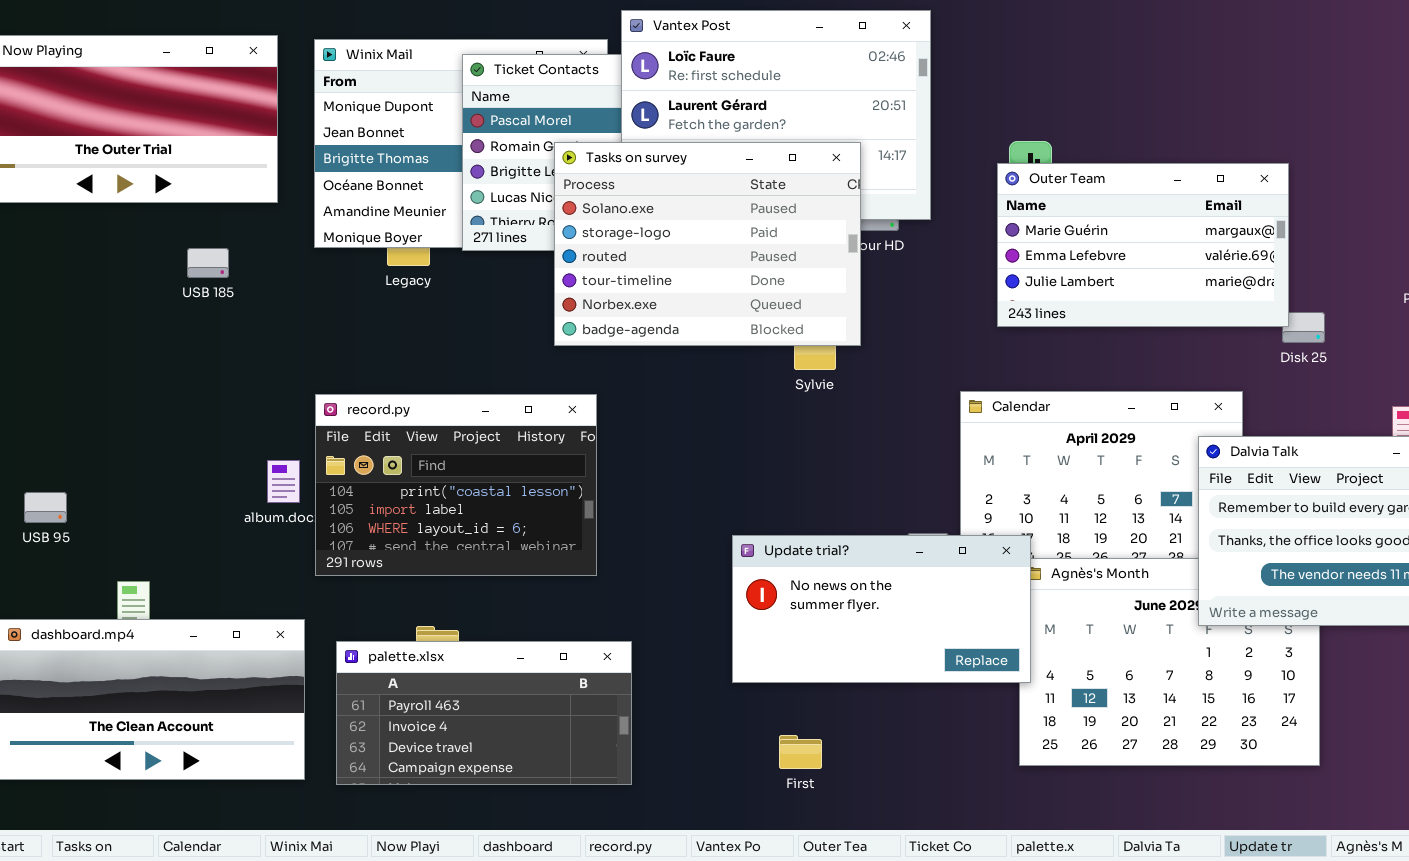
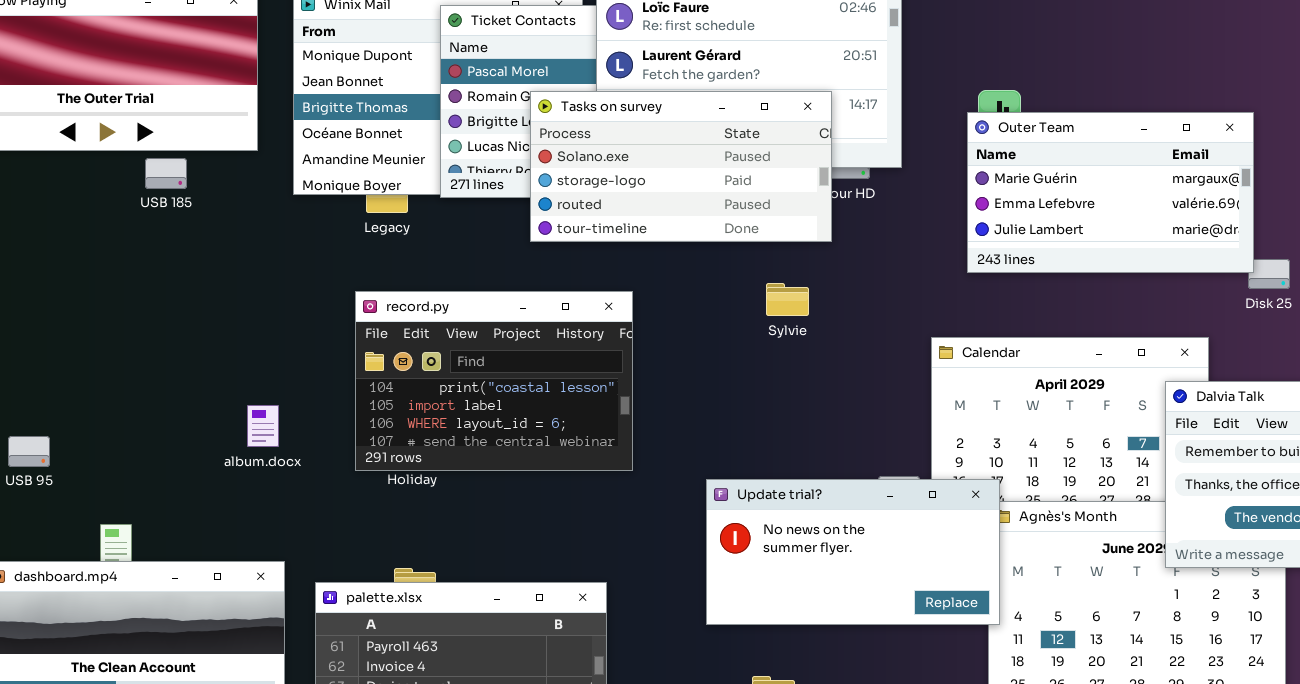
Tasks on survey: [554,142,861,346] -> [530,91,832,242], resized
USB 185: [187,248,229,278] -> [145,158,187,189], moved
record.py: [315,394,597,576] -> [355,291,633,471], moved

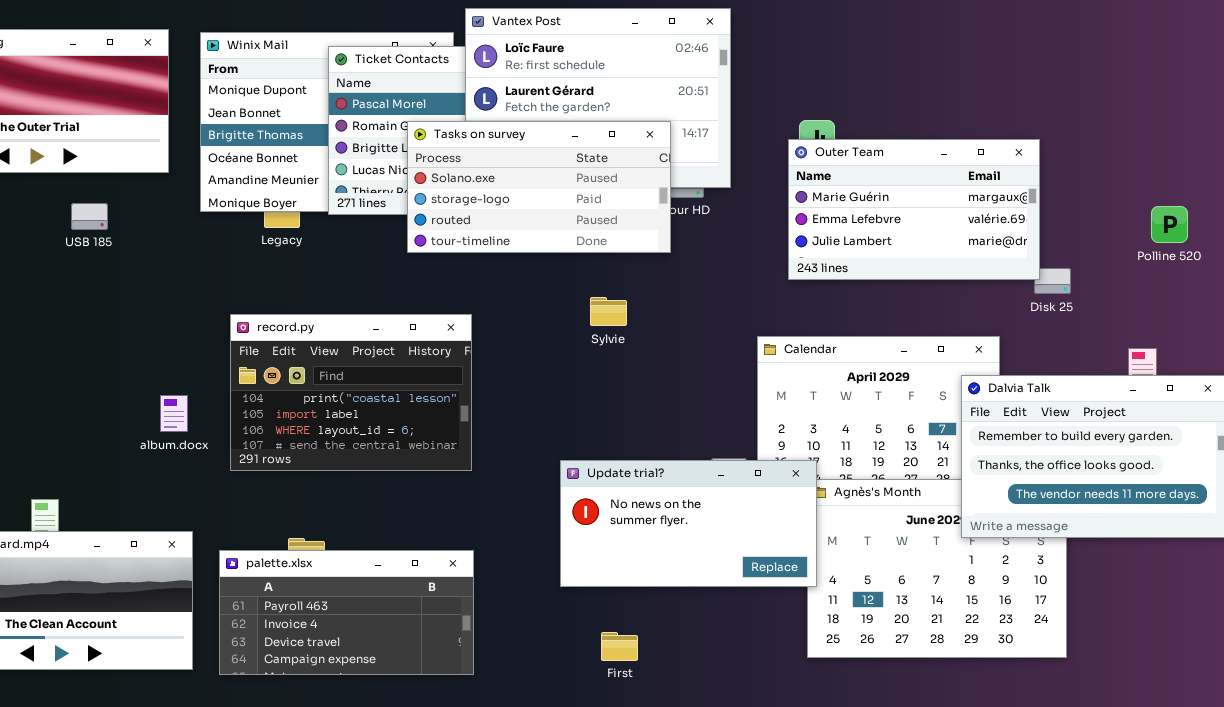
USB 185: [145,158,187,189] -> [71,203,108,230], moved
Sylvie: [766,283,809,316] -> [590,297,627,326], moved
record.py: [355,291,633,471] -> [230,314,472,471], moved

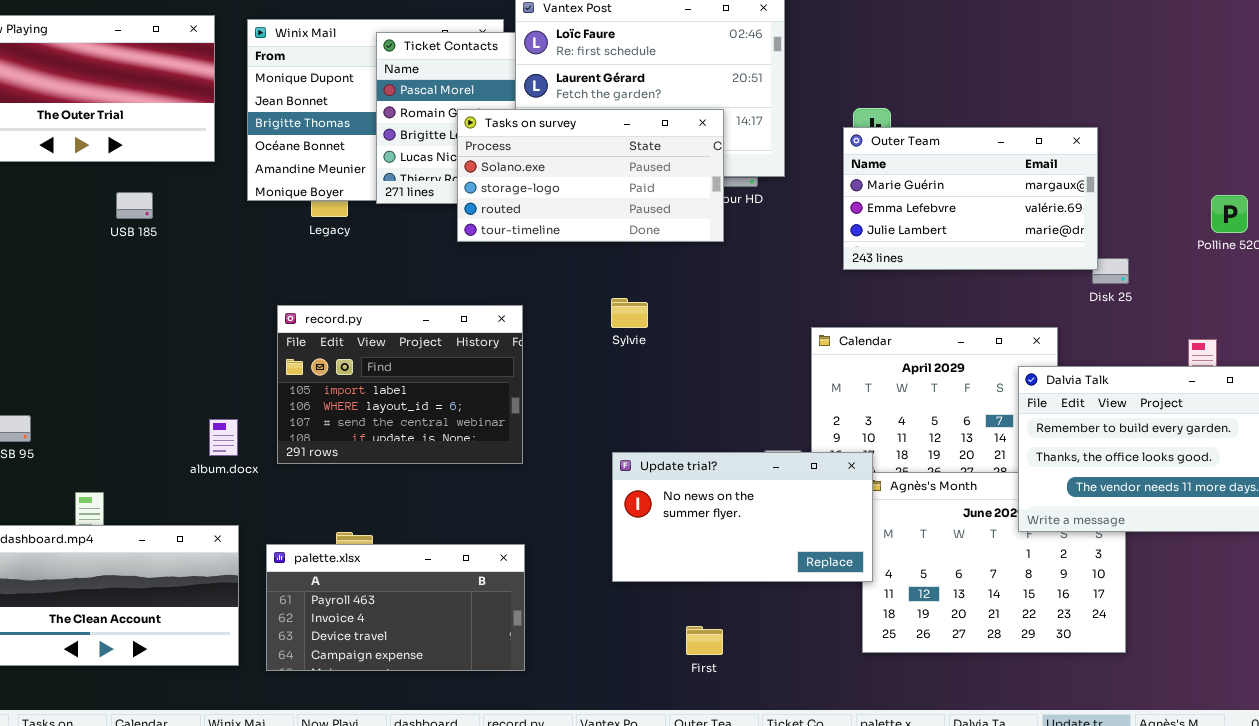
Sylvie: [590,297,627,326] -> [611,298,648,328], moved
record.py: [230,314,472,471] -> [277,305,523,464], scrolled down 1 row
album.docx: [160,395,188,432] -> [209,419,238,456], moved
First: [601,632,638,661] -> [686,626,723,655], moved

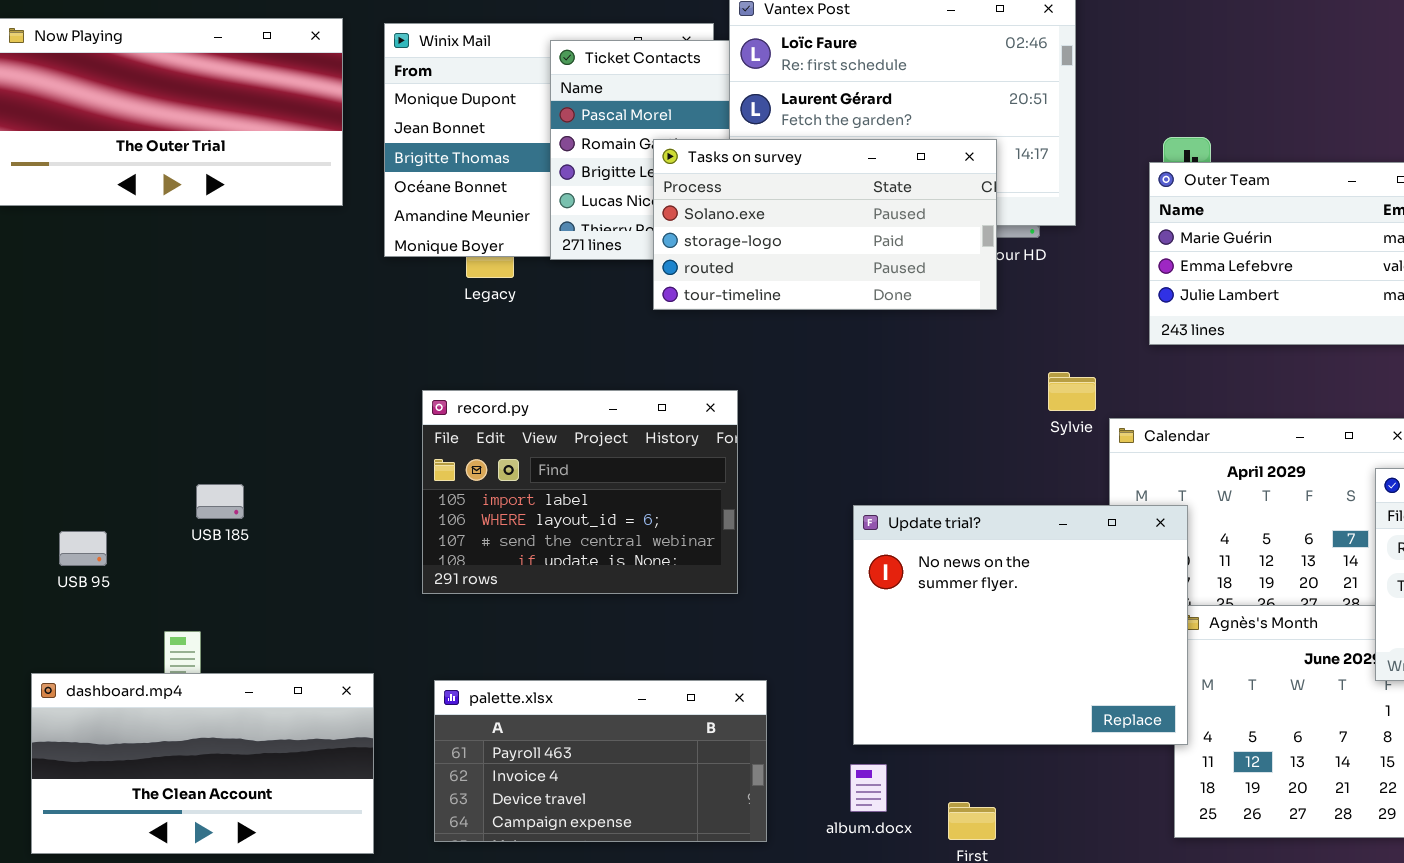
USB 185: [116,192,153,219] -> [196,484,244,519], moved
Sylvie: [611,298,648,328] -> [1048,372,1096,411], moved
album.docx: [209,419,238,456] -> [850,764,887,812], moved
Update trial?: [612,452,873,582] -> [853,505,1188,745], resized
palette.xlsx: [266,544,525,671] -> [434,680,767,842], moved

